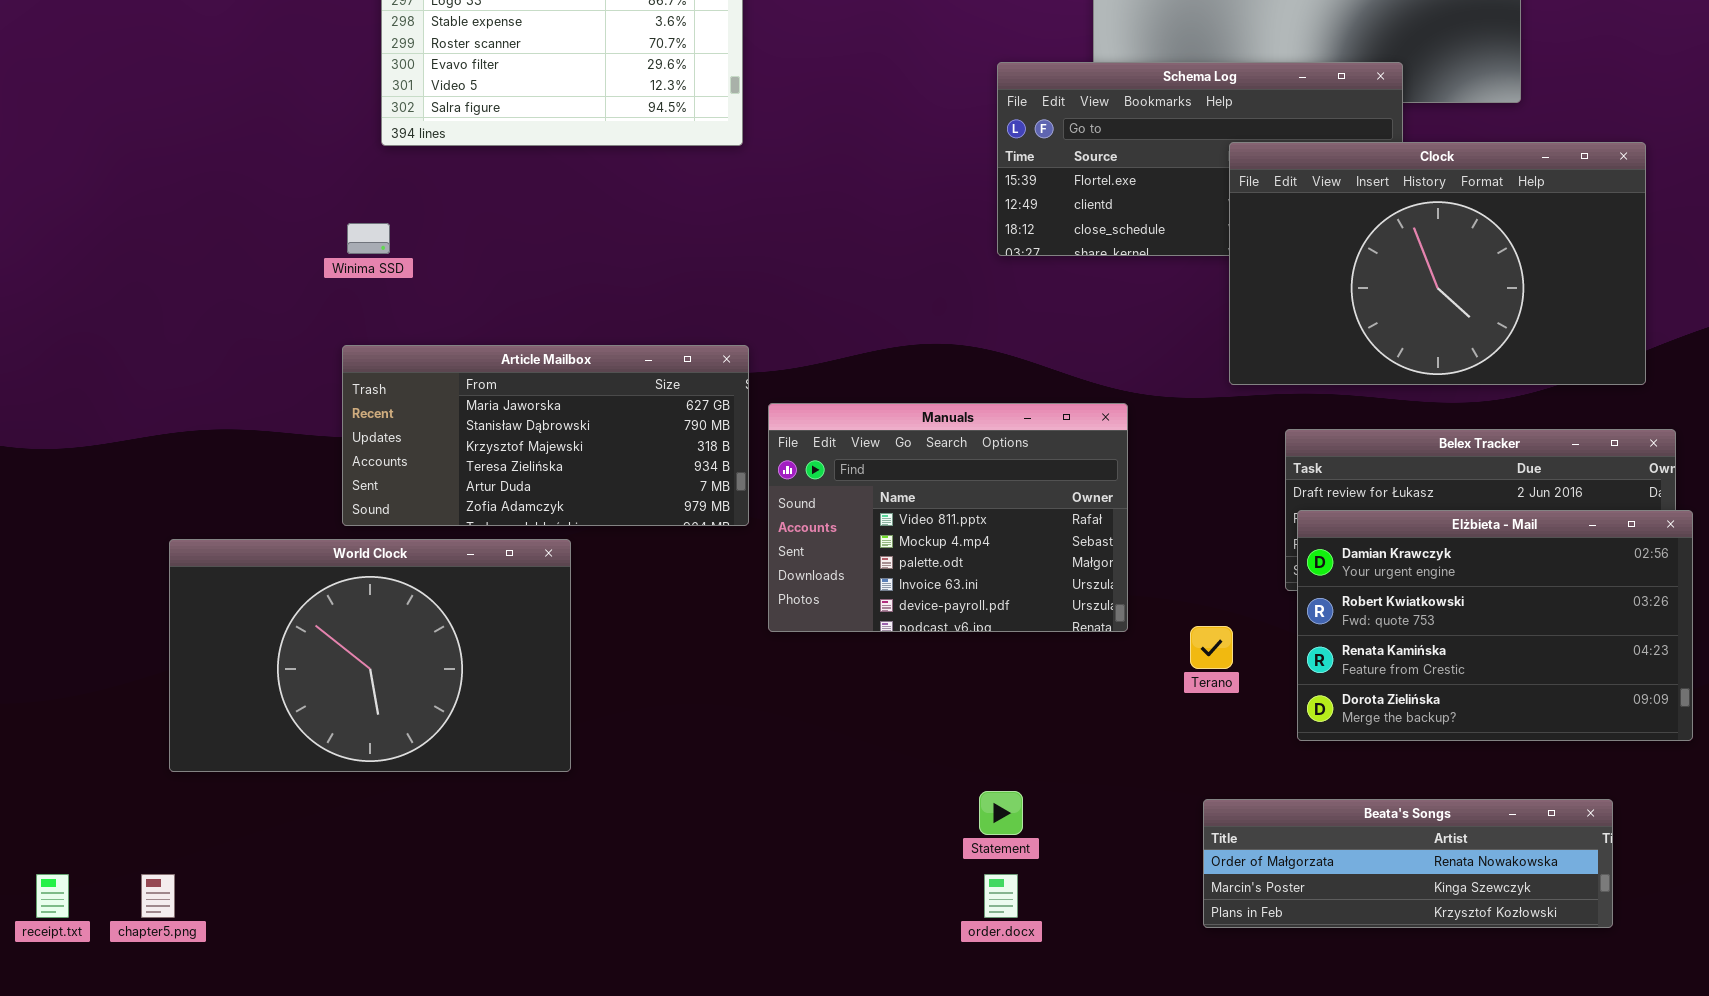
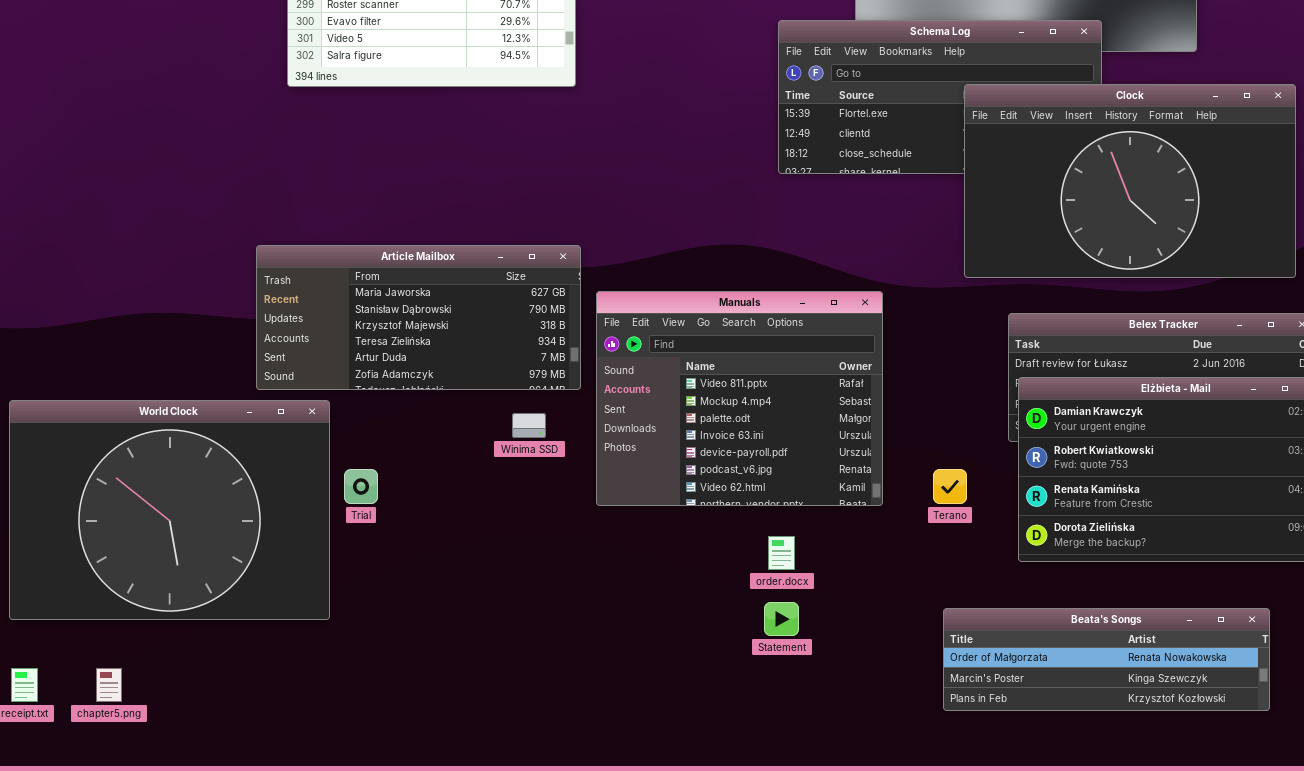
Winima SSD: [347,223,390,254] -> [512,413,546,438], moved
Manuals: [768,403,1128,632] -> [596,291,883,506], resized
World Clock: [169,539,571,772] -> [9,400,330,620], moved, resized
order.docx: [984,874,1018,918] -> [768,536,795,570], moved

